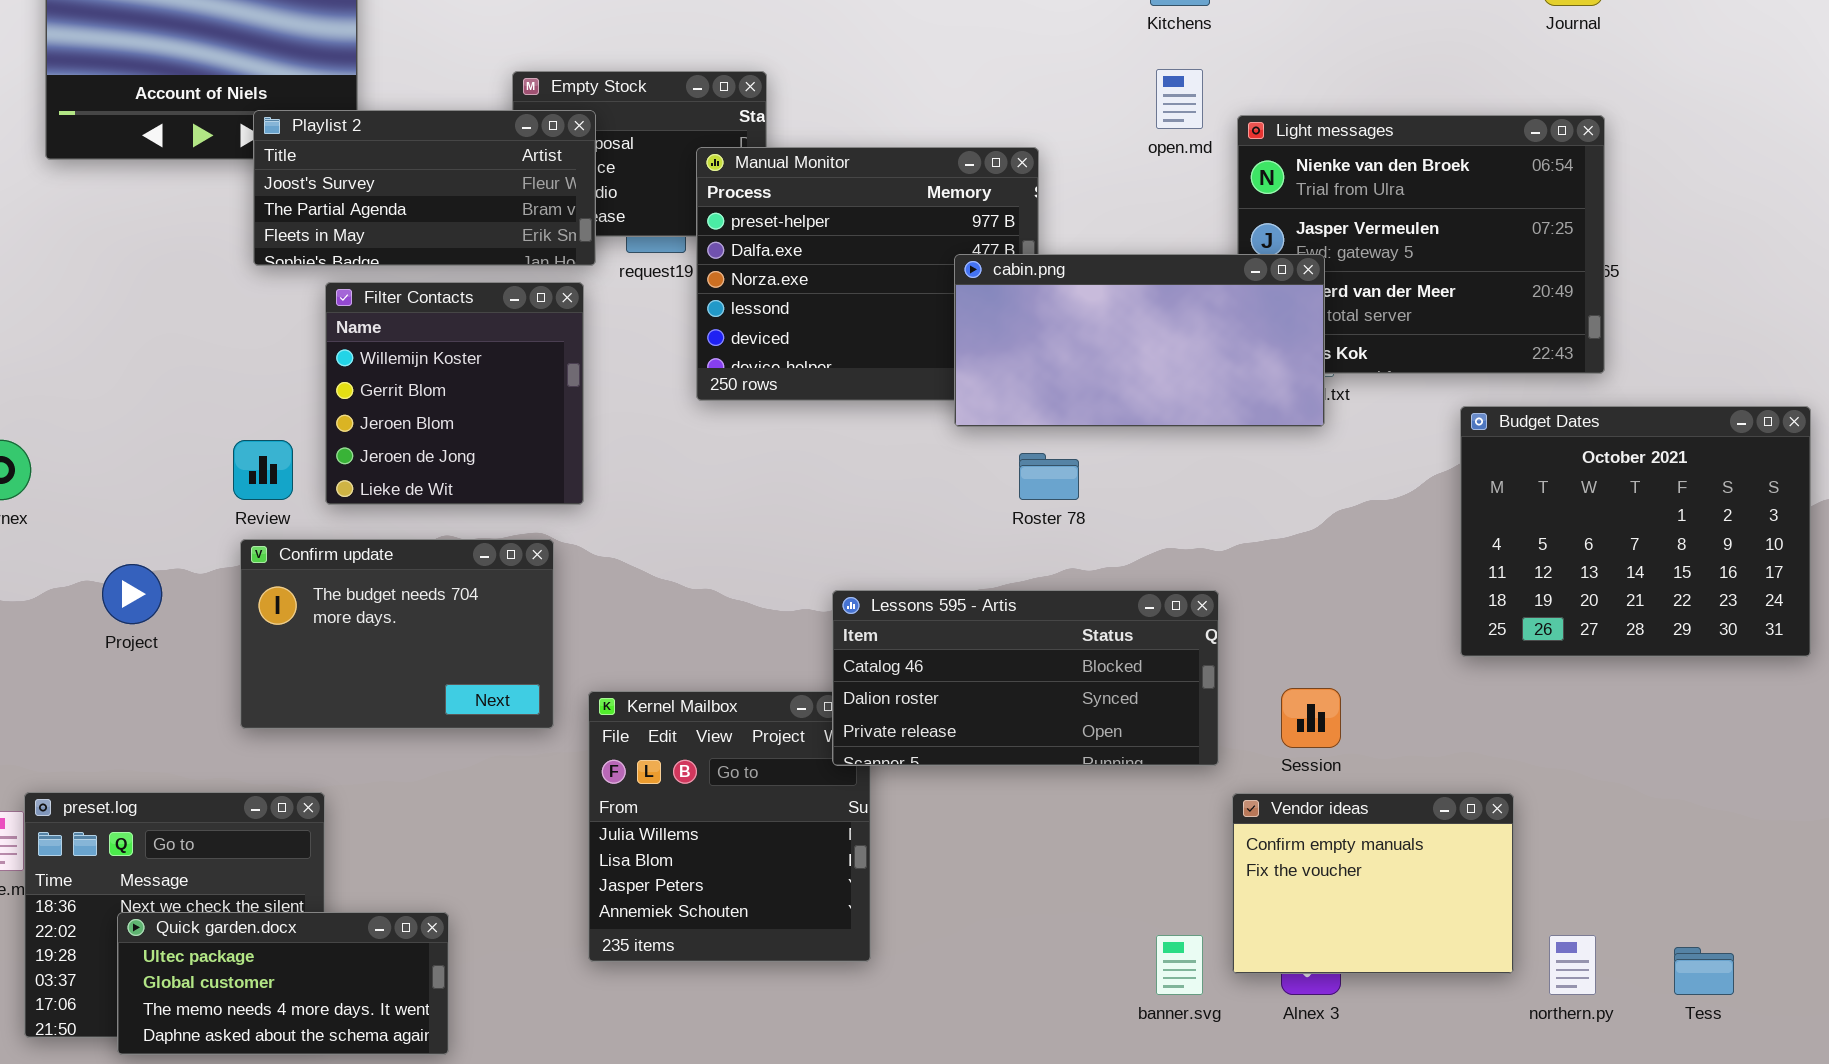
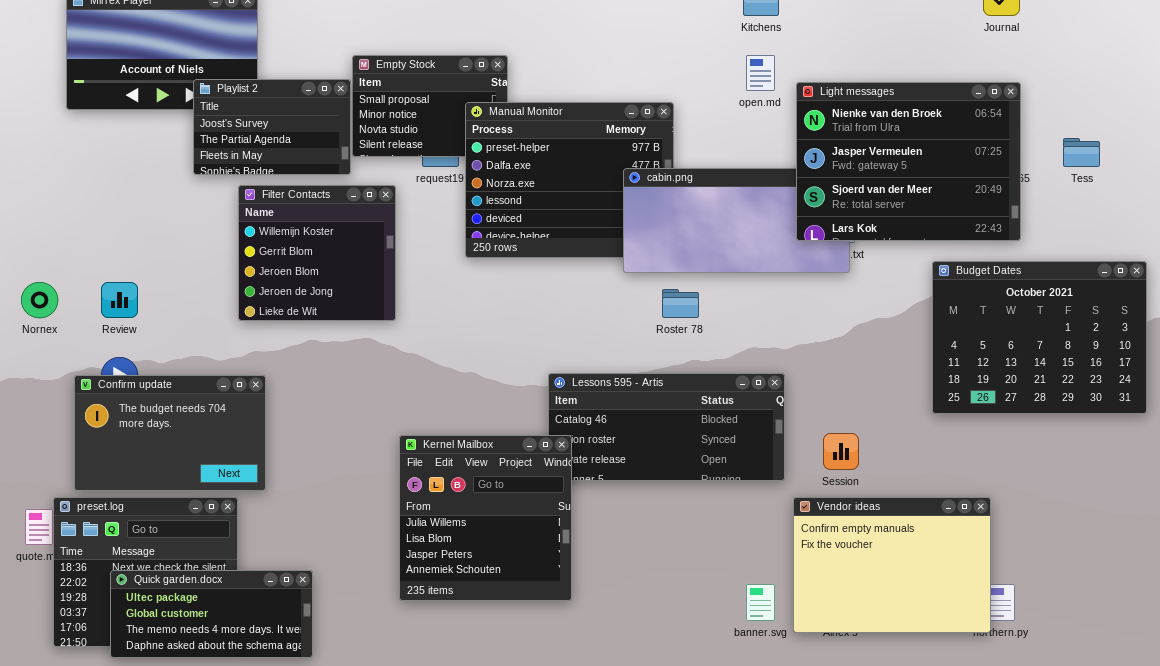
Playlist 2: [253,110,596,266] -> [193,79,351,175], resized
Light messages: [1237,115,1605,374] -> [796,82,1021,241], raised
Review: [233,440,293,500] -> [101,282,138,318], moved
Confirm update: [240,539,554,729] -> [74,375,266,491], moved
Kernel Mailbox: [588,691,871,962] -> [399,435,572,601], raised
Vendor ideas: [1232,793,1514,974] -> [793,497,991,633], resized
Tess: [1674,947,1734,995] -> [1063,138,1100,167], moved

